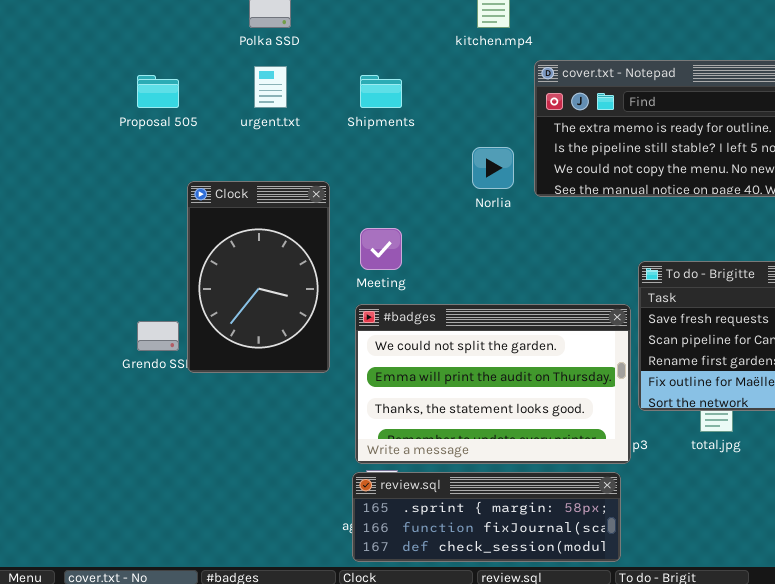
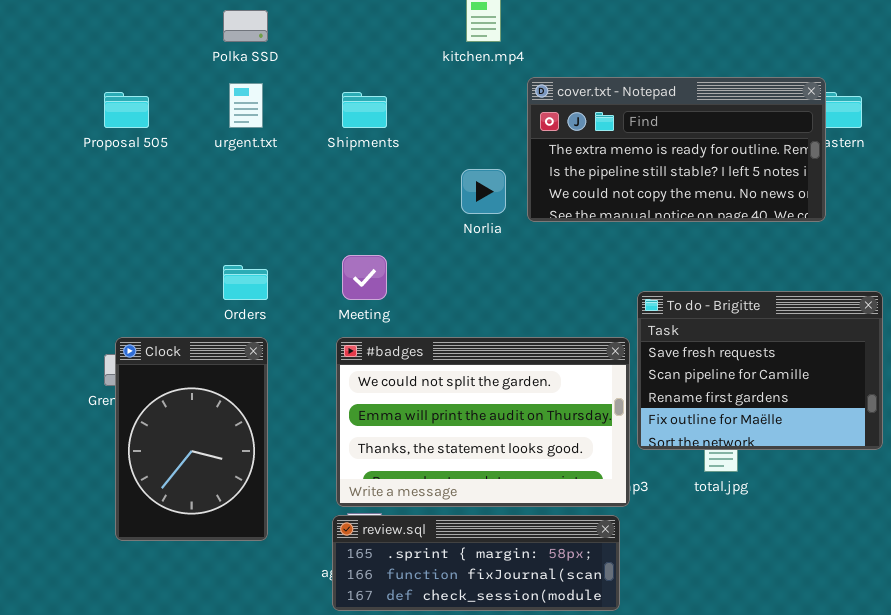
Clock: [187,181,330,373] -> [115,337,268,541], moved

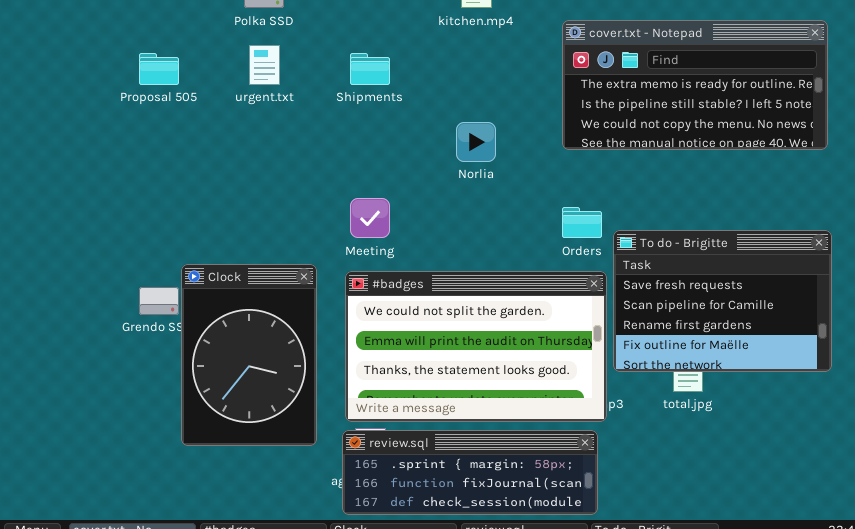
cover.txt - Notepad: [527,77,826,222] -> [562,20,828,150], moved
Orders: [223,265,268,300] -> [562,207,602,238], moved
Clock: [115,337,268,541] -> [181,264,317,446], moved

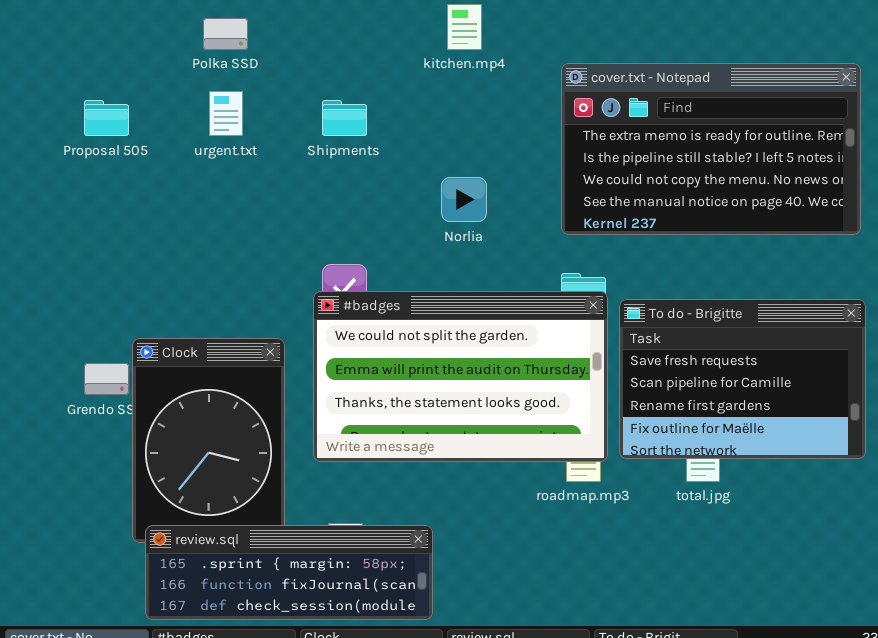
cover.txt - Notepad: [562,20,828,150] -> [561,63,861,235], resized
#badges: [345,271,607,422] -> [313,291,608,462], moved
review.sql: [342,430,598,515] -> [145,525,433,620], moved

